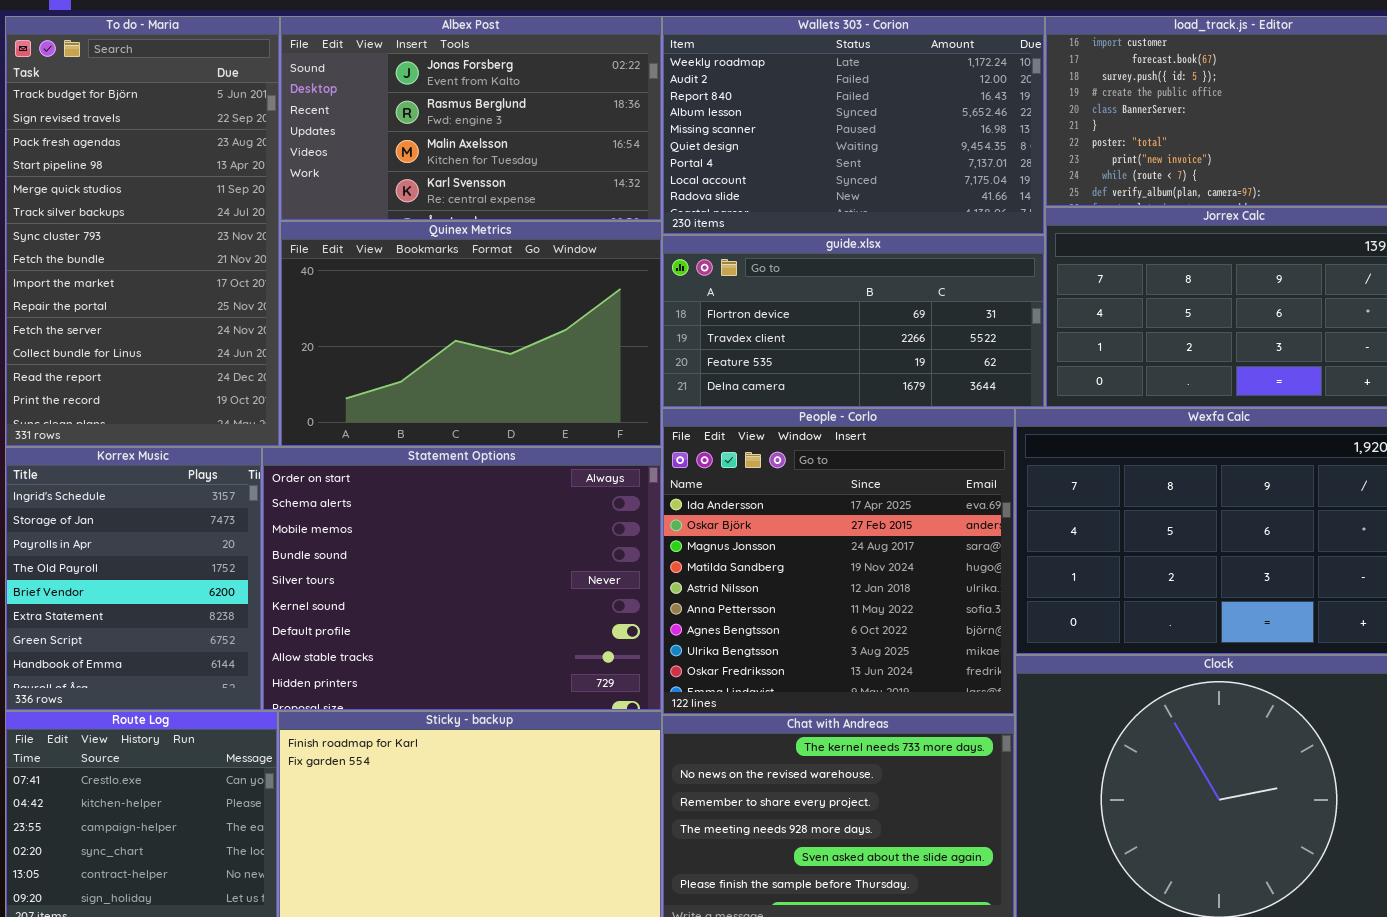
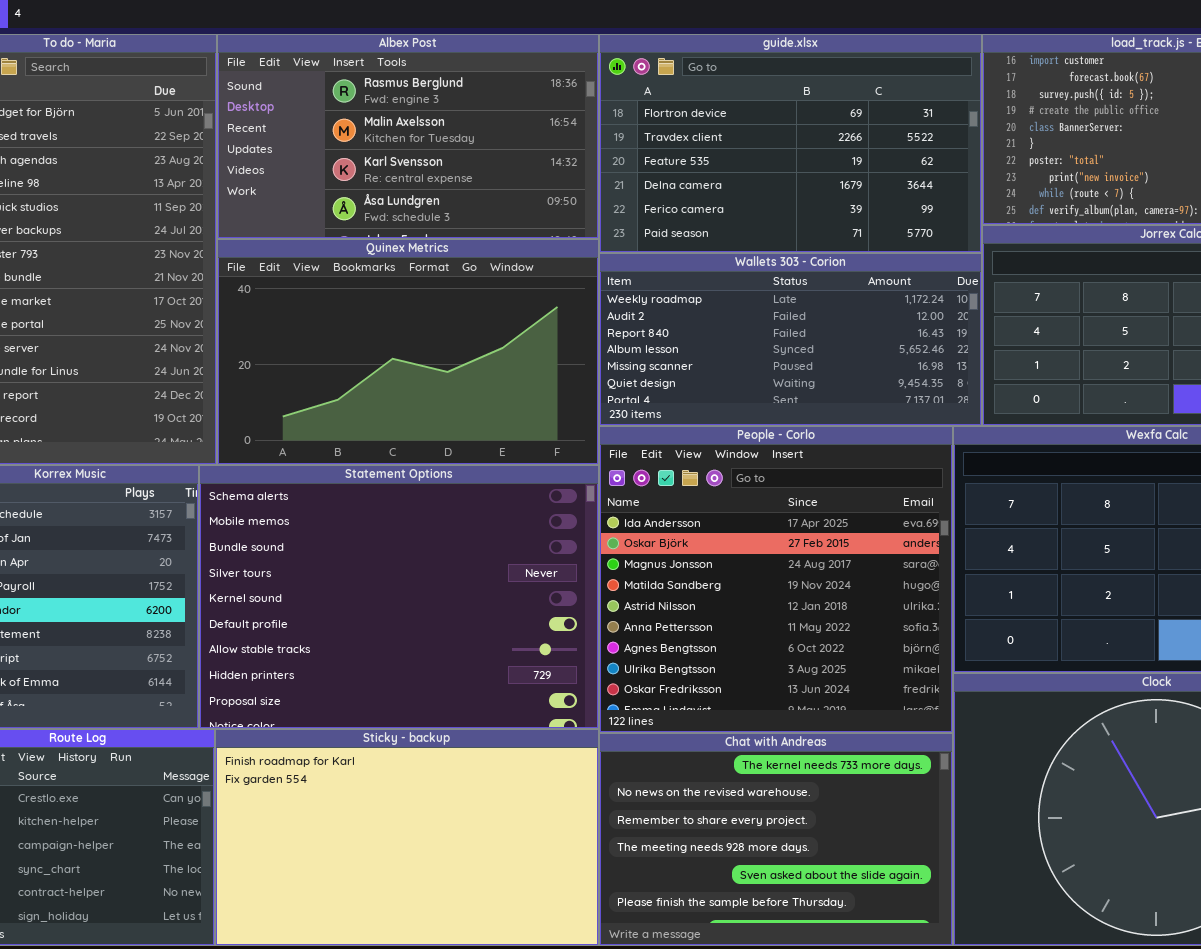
Albex Post: [280,16,662,221] -> [217,34,599,239], scrolled down 1 row
Wallets 303 - Corion: [662,16,1045,235] -> [599,253,982,426], moved, resized
guide.xlsx: [662,235,1045,408] -> [599,34,982,253], moved, resized
Statement Options: [262,447,662,711] -> [199,465,599,729], scrolled down 1 row

